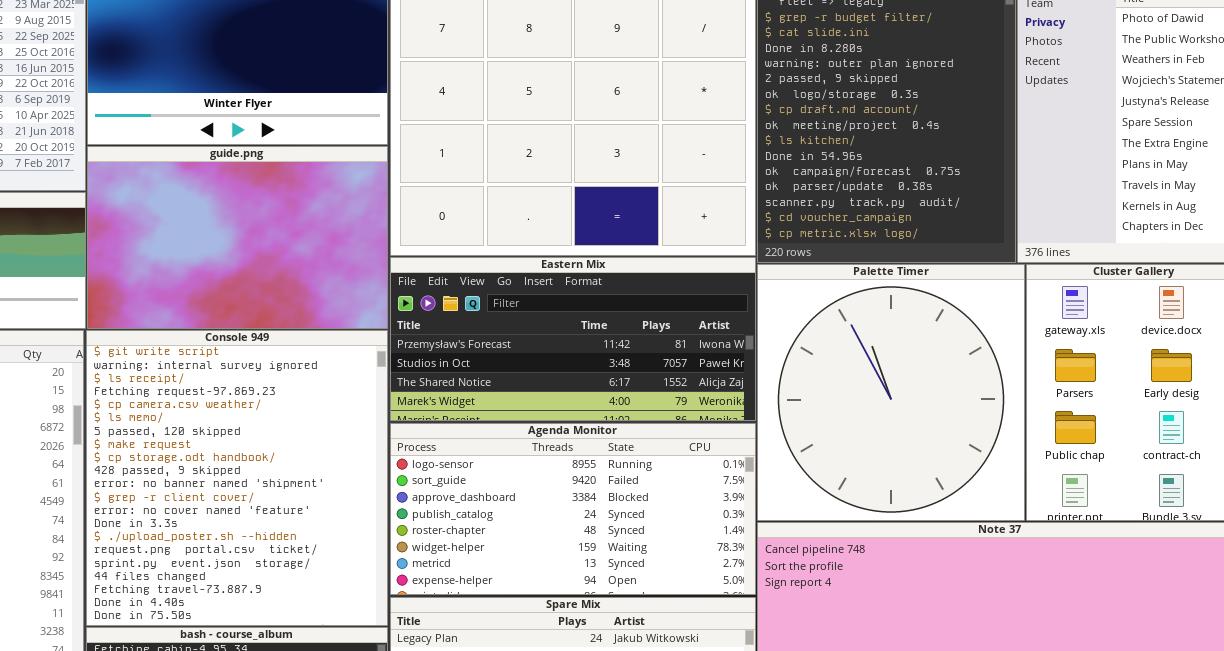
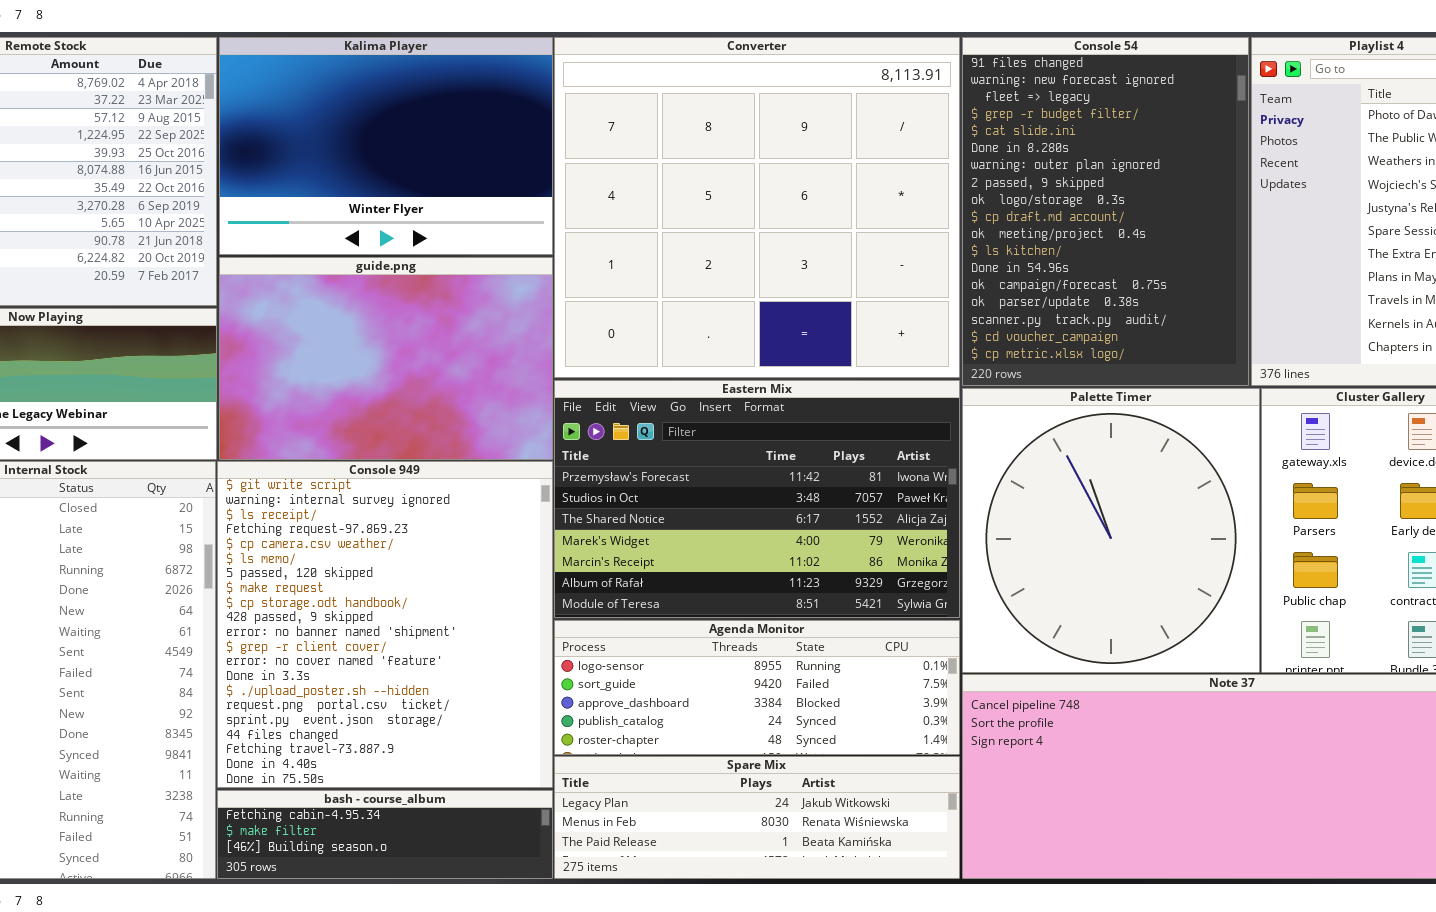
Eastern Mix: [390,257,756,421] -> [554,380,960,618], resized
Agenda Monitor: [390,423,756,595] -> [554,620,960,755], resized

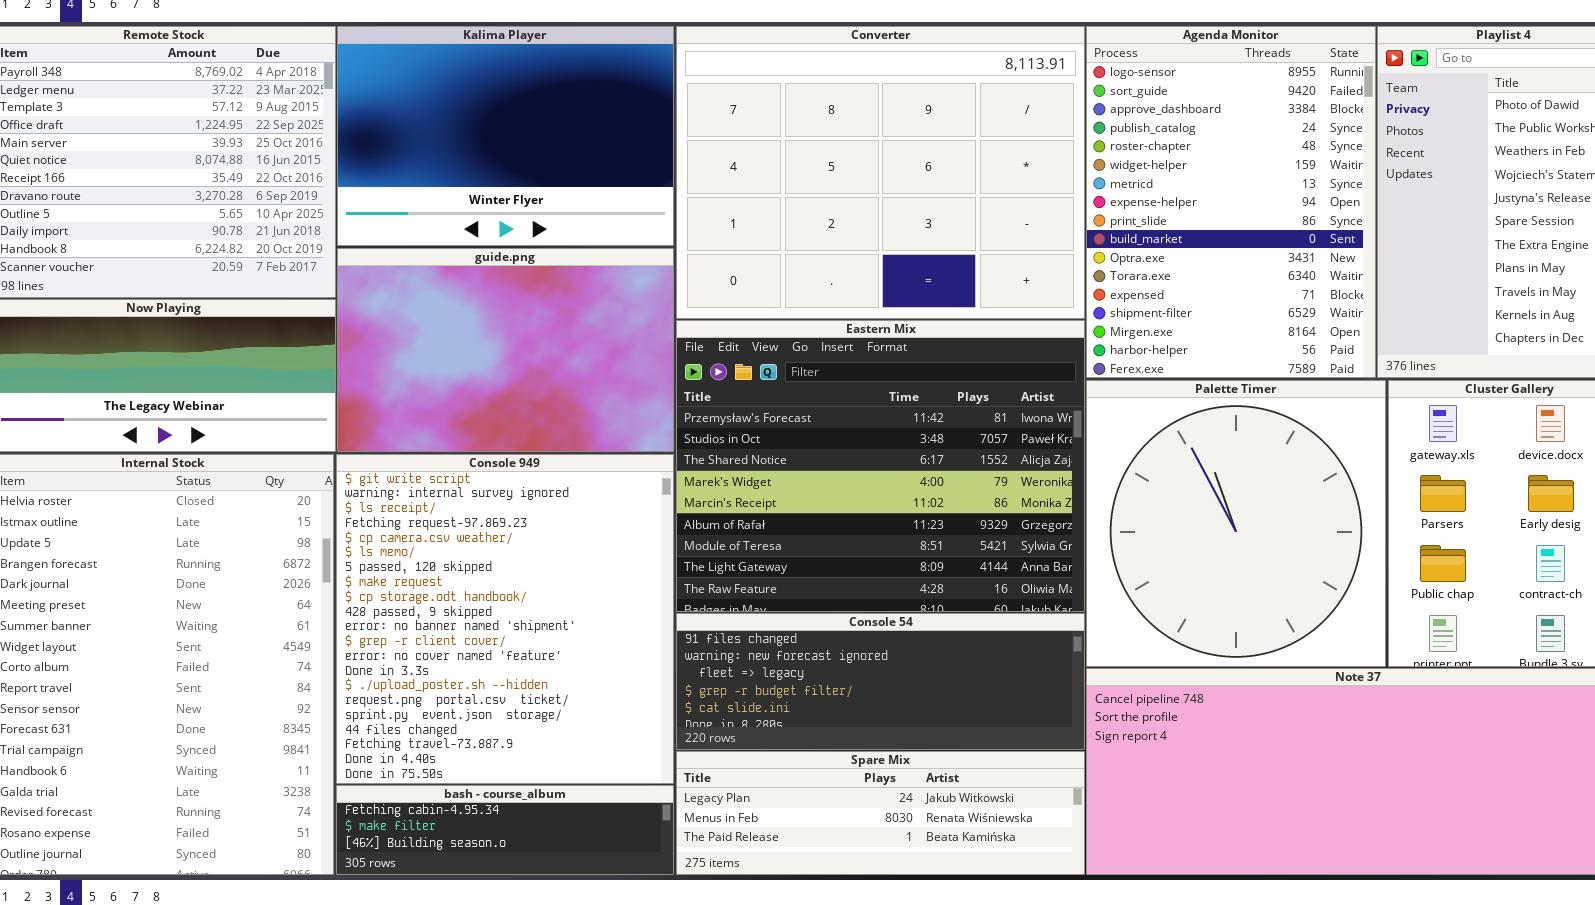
Converter: [554,37,960,378] -> [676,26,1085,319], resized
Console 54: [962,37,1249,386] -> [676,613,1085,750], moved, resized
Eastern Mix: [554,380,960,618] -> [676,320,1085,612], resized
Agenda Monitor: [554,620,960,755] -> [1086,26,1376,378], moved, resized

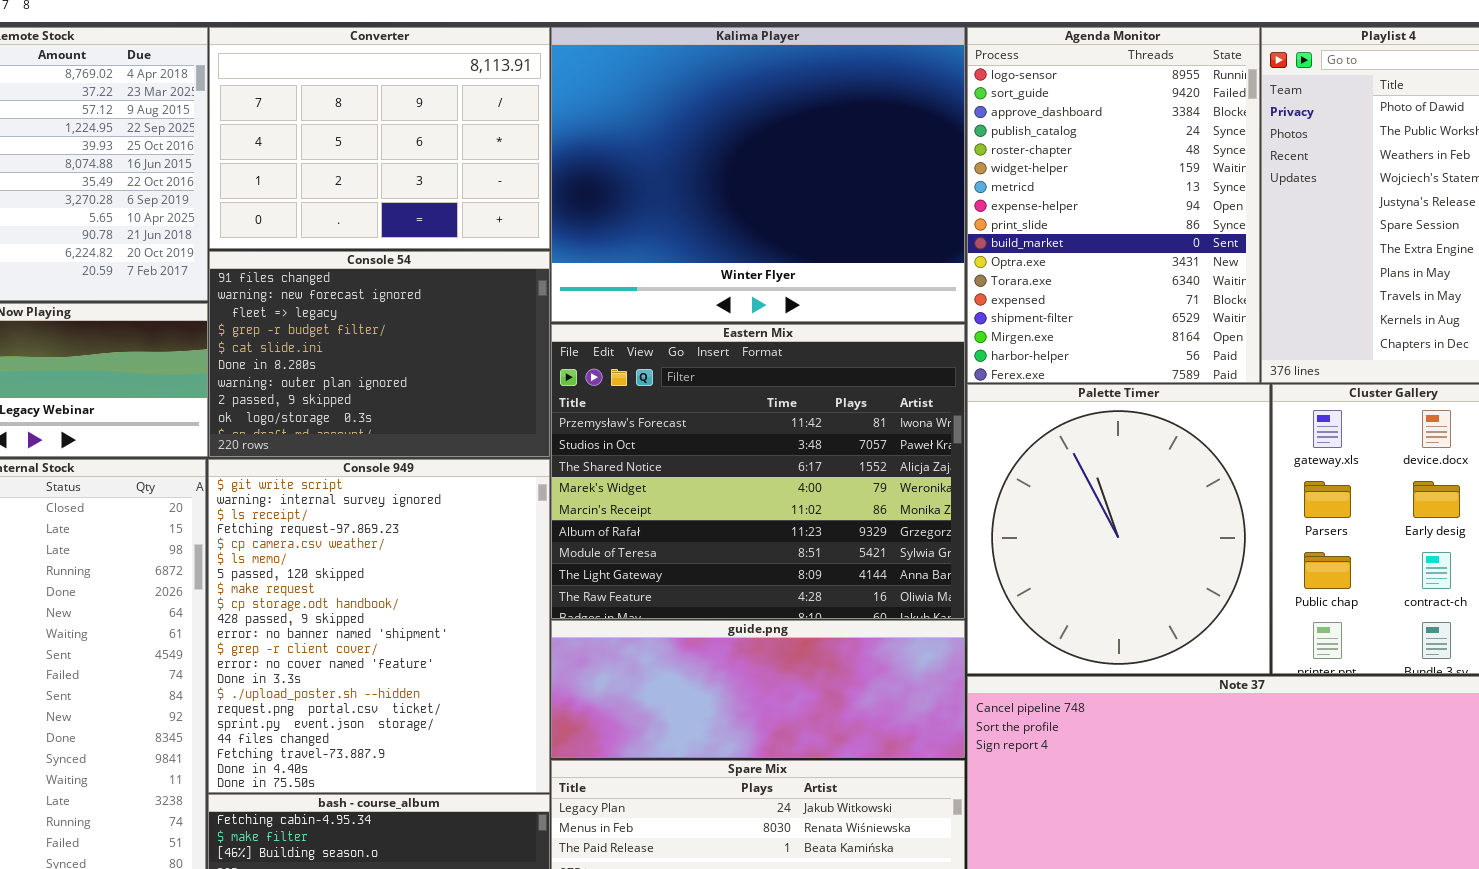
Kalima Player: [337,26,674,246] -> [551,27,965,322], moved, resized
Converter: [676,26,1085,319] -> [209,27,550,249], moved, resized
guide.png: [337,248,674,452] -> [551,620,965,758], moved, resized
Console 54: [676,613,1085,750] -> [209,251,550,457], moved, resized

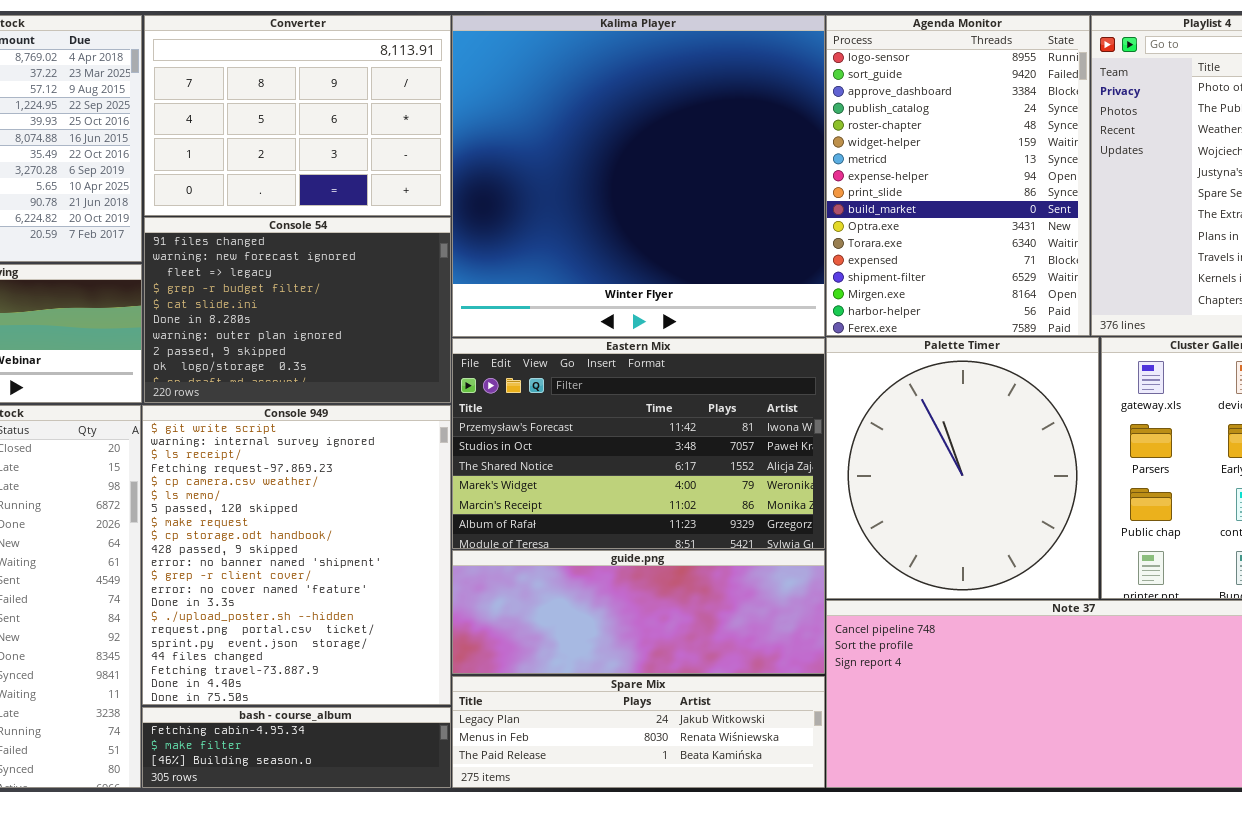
Kalima Player: [551,27,965,322] -> [452,15,825,337], resized
Eastern Mix: [551,324,965,619] -> [452,338,825,549], resized

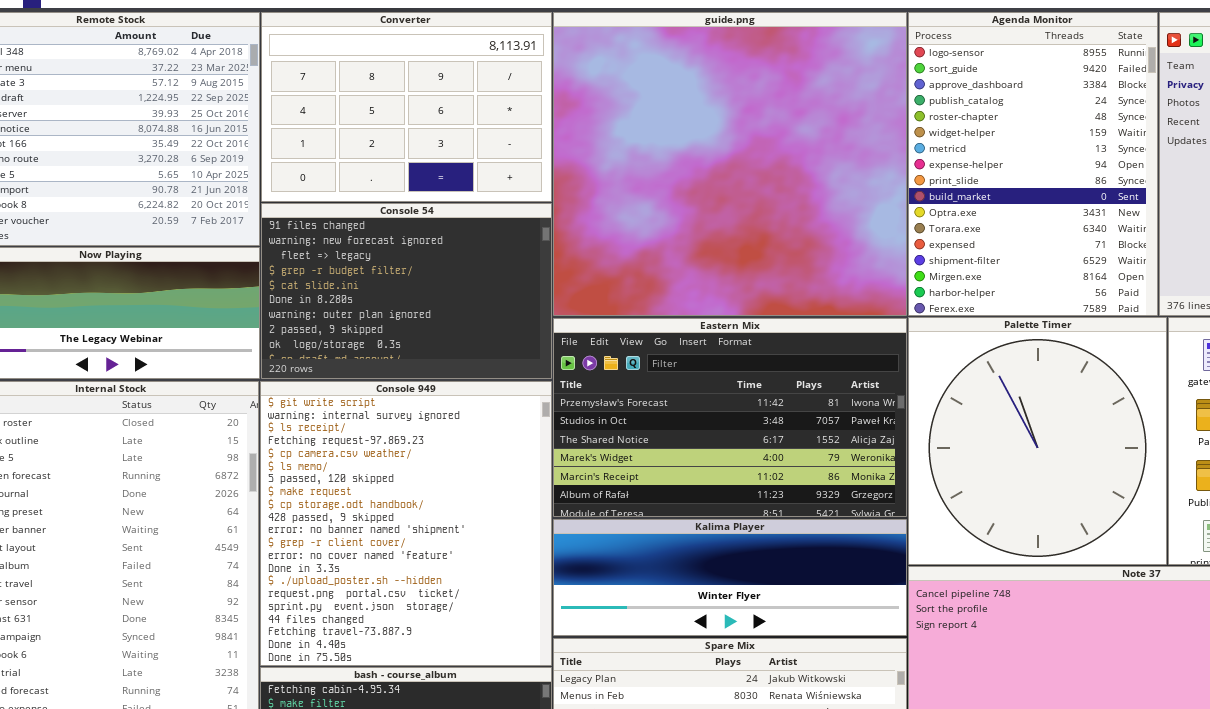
Kalima Player: [452,15,825,337] -> [553,519,907,636], moved, resized
guide.png: [452,550,825,674] -> [553,12,907,316], moved, resized

